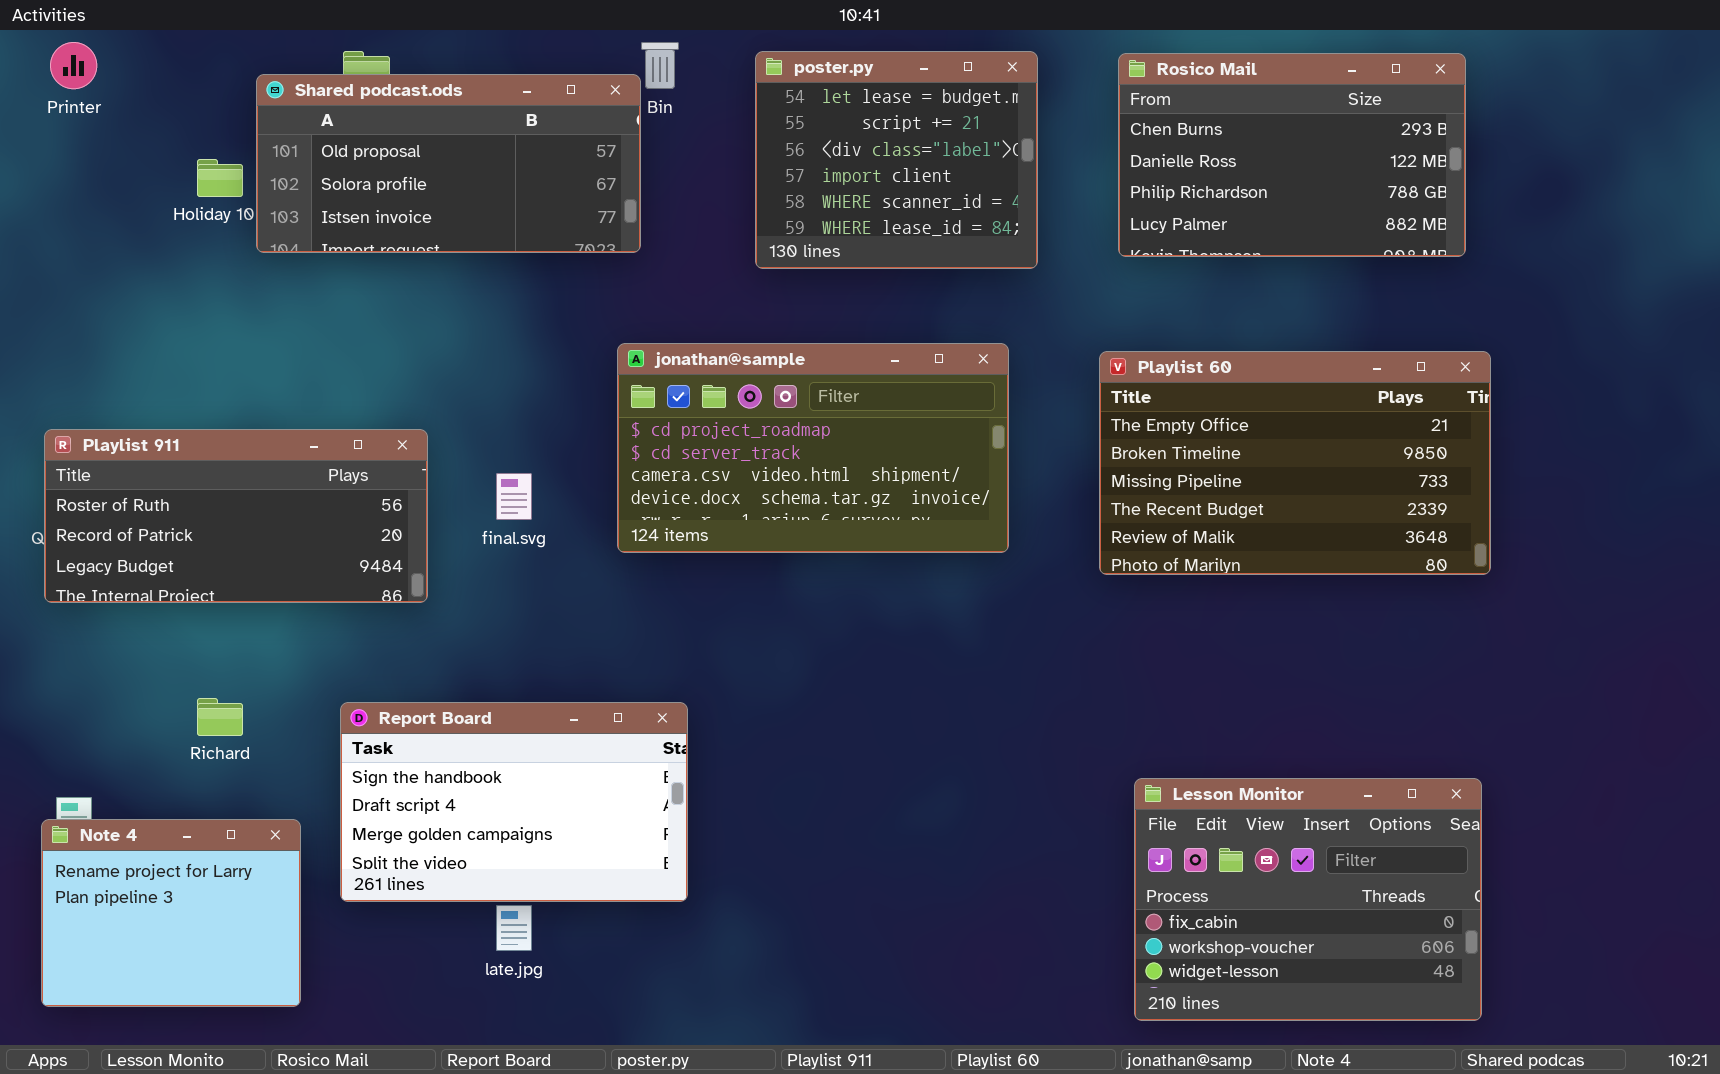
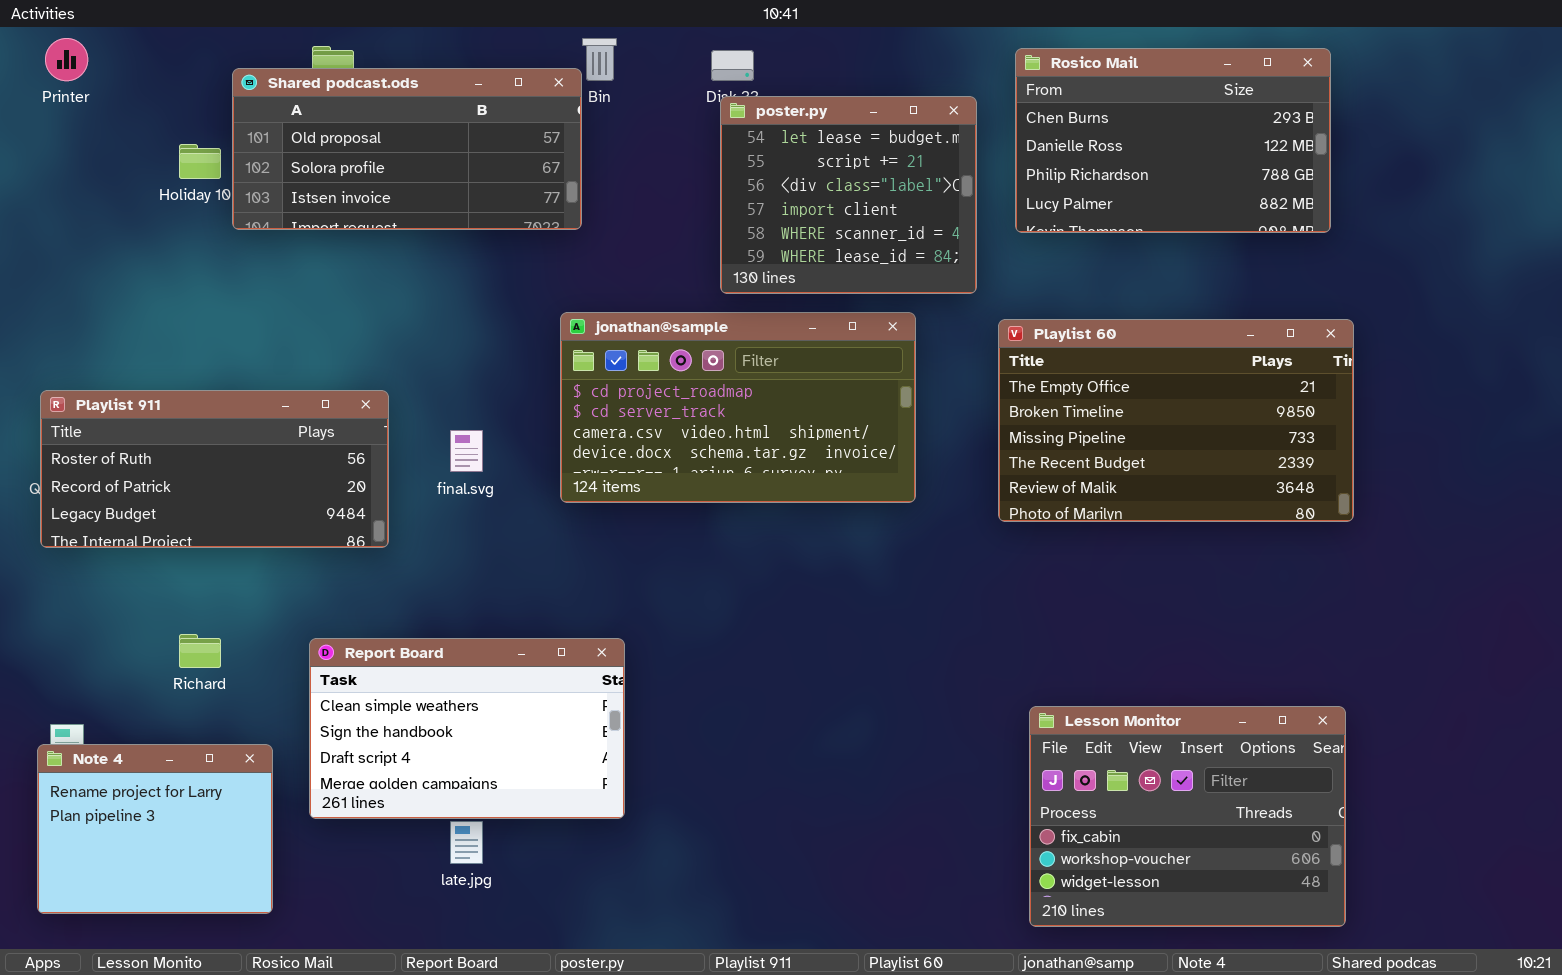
poster.py: [755,51,1038,269] -> [720,96,977,294], moved
Report Board: [340,702,688,902] -> [309,638,625,819], scrolled up 1 row

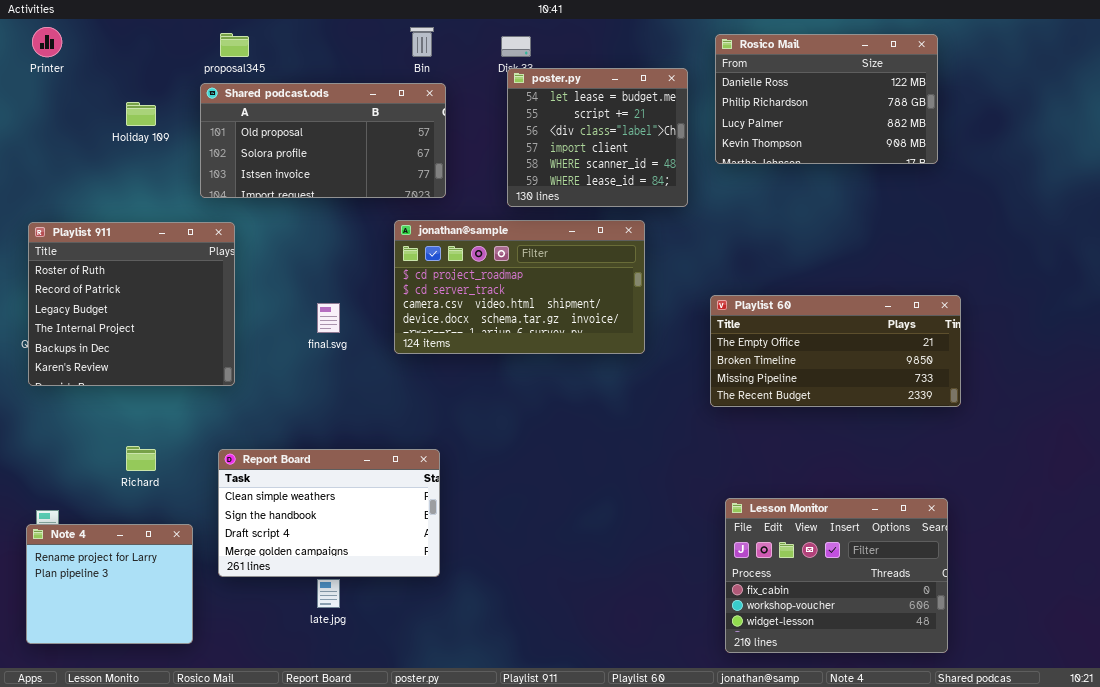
Rosico Mail: [1015,48,1331,233] -> [715,34,938,164], scrolled down 1 row
Shared podcast.ods: [232,68,582,230] -> [200,83,446,198], moved
Playlist 60: [998,319,1354,522] -> [710,295,961,407], moved, resized
Playlist 911: [40,390,389,548] -> [28,222,235,386], resized

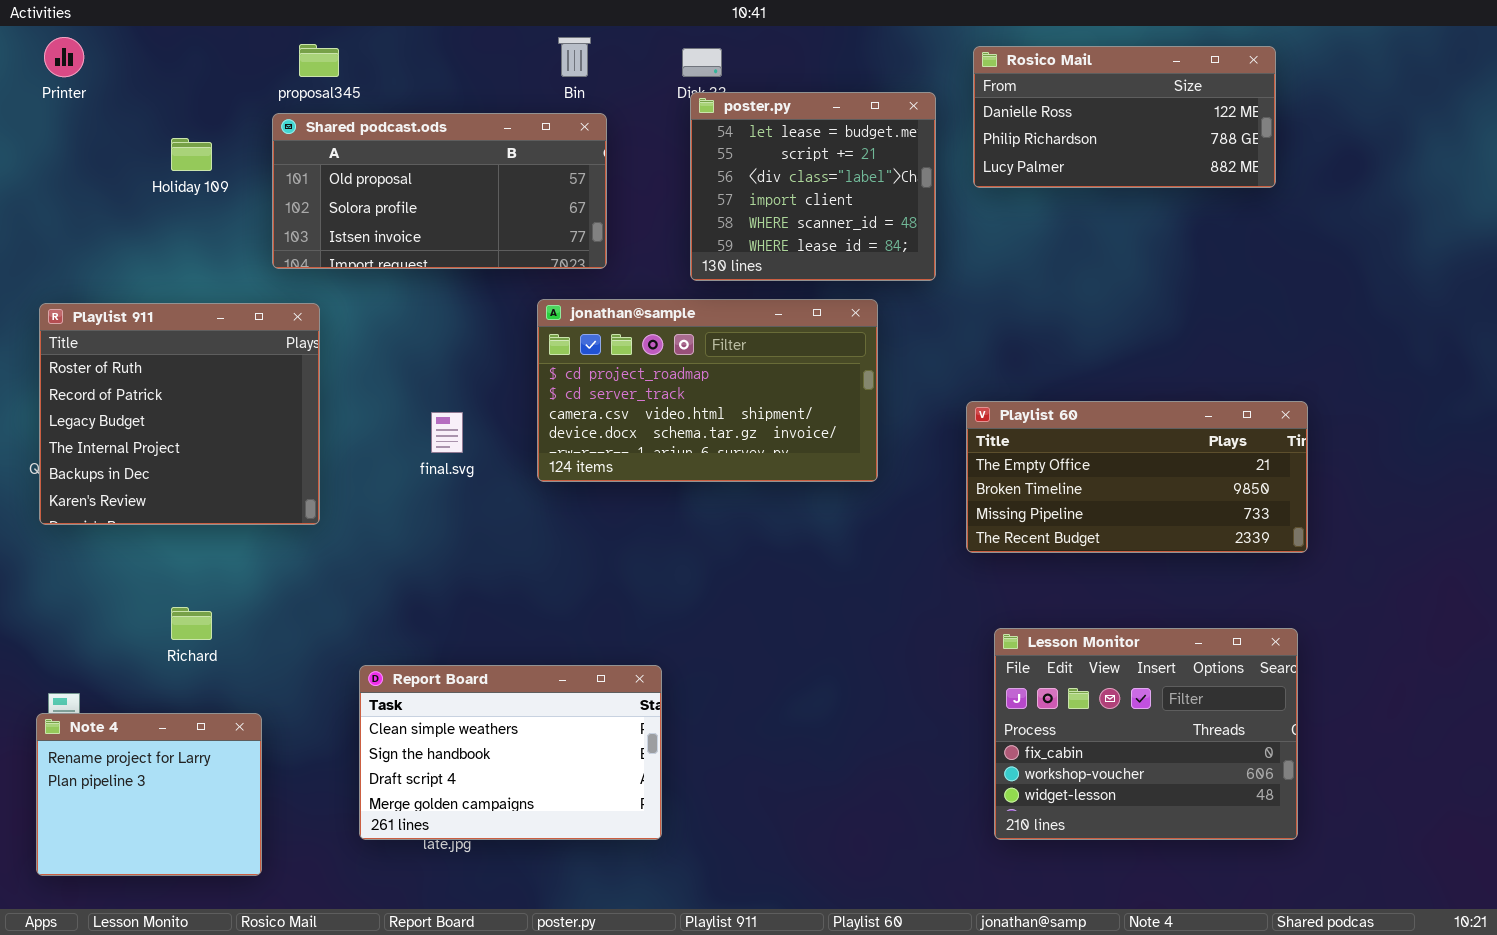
Rosico Mail: [715,34,938,164] -> [973,46,1276,188], resized
Report Board: [218,449,440,577] -> [359,665,662,840], moved
Lesson Monitor: [725,498,948,653] -> [994,628,1298,840], moved

